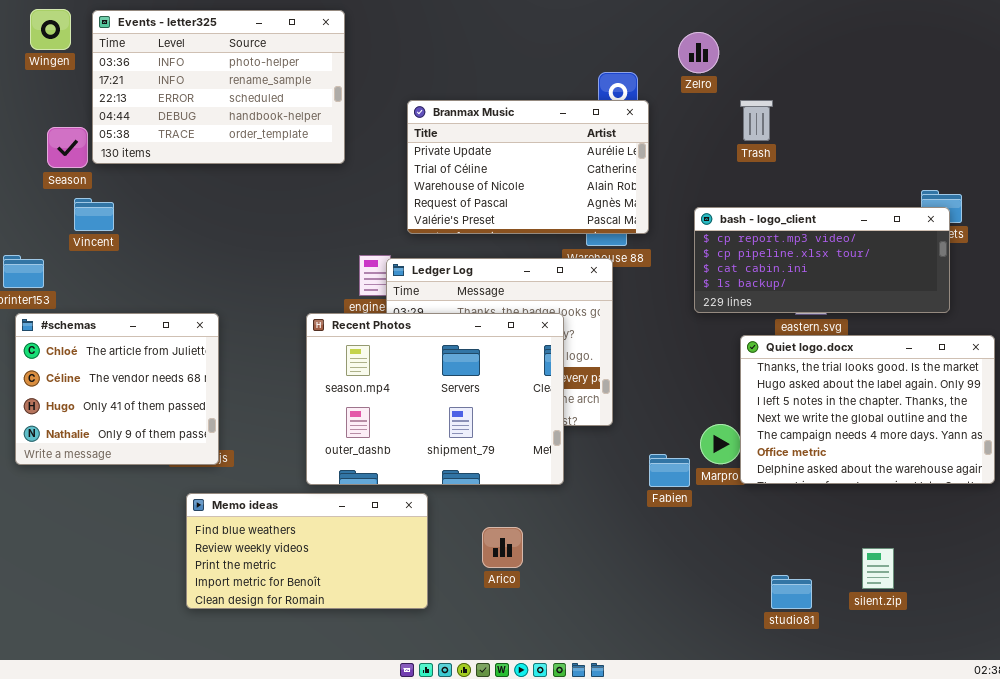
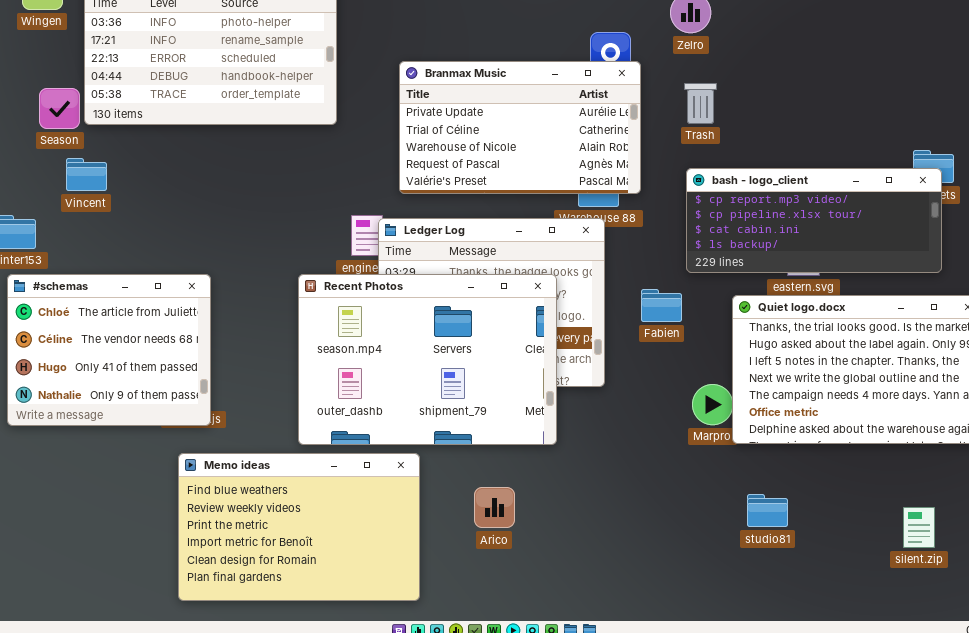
Trash: [740,100,773,141] -> [684,83,717,124], moved
Fabien: [649,454,690,487] -> [641,289,682,322], moved
Memo ideas: [186,493,428,609] -> [178,453,420,601], resized
silent.zip: [862,548,894,589] -> [903,507,935,548], moved
studio81: [771,575,812,609] -> [747,494,788,527], moved

